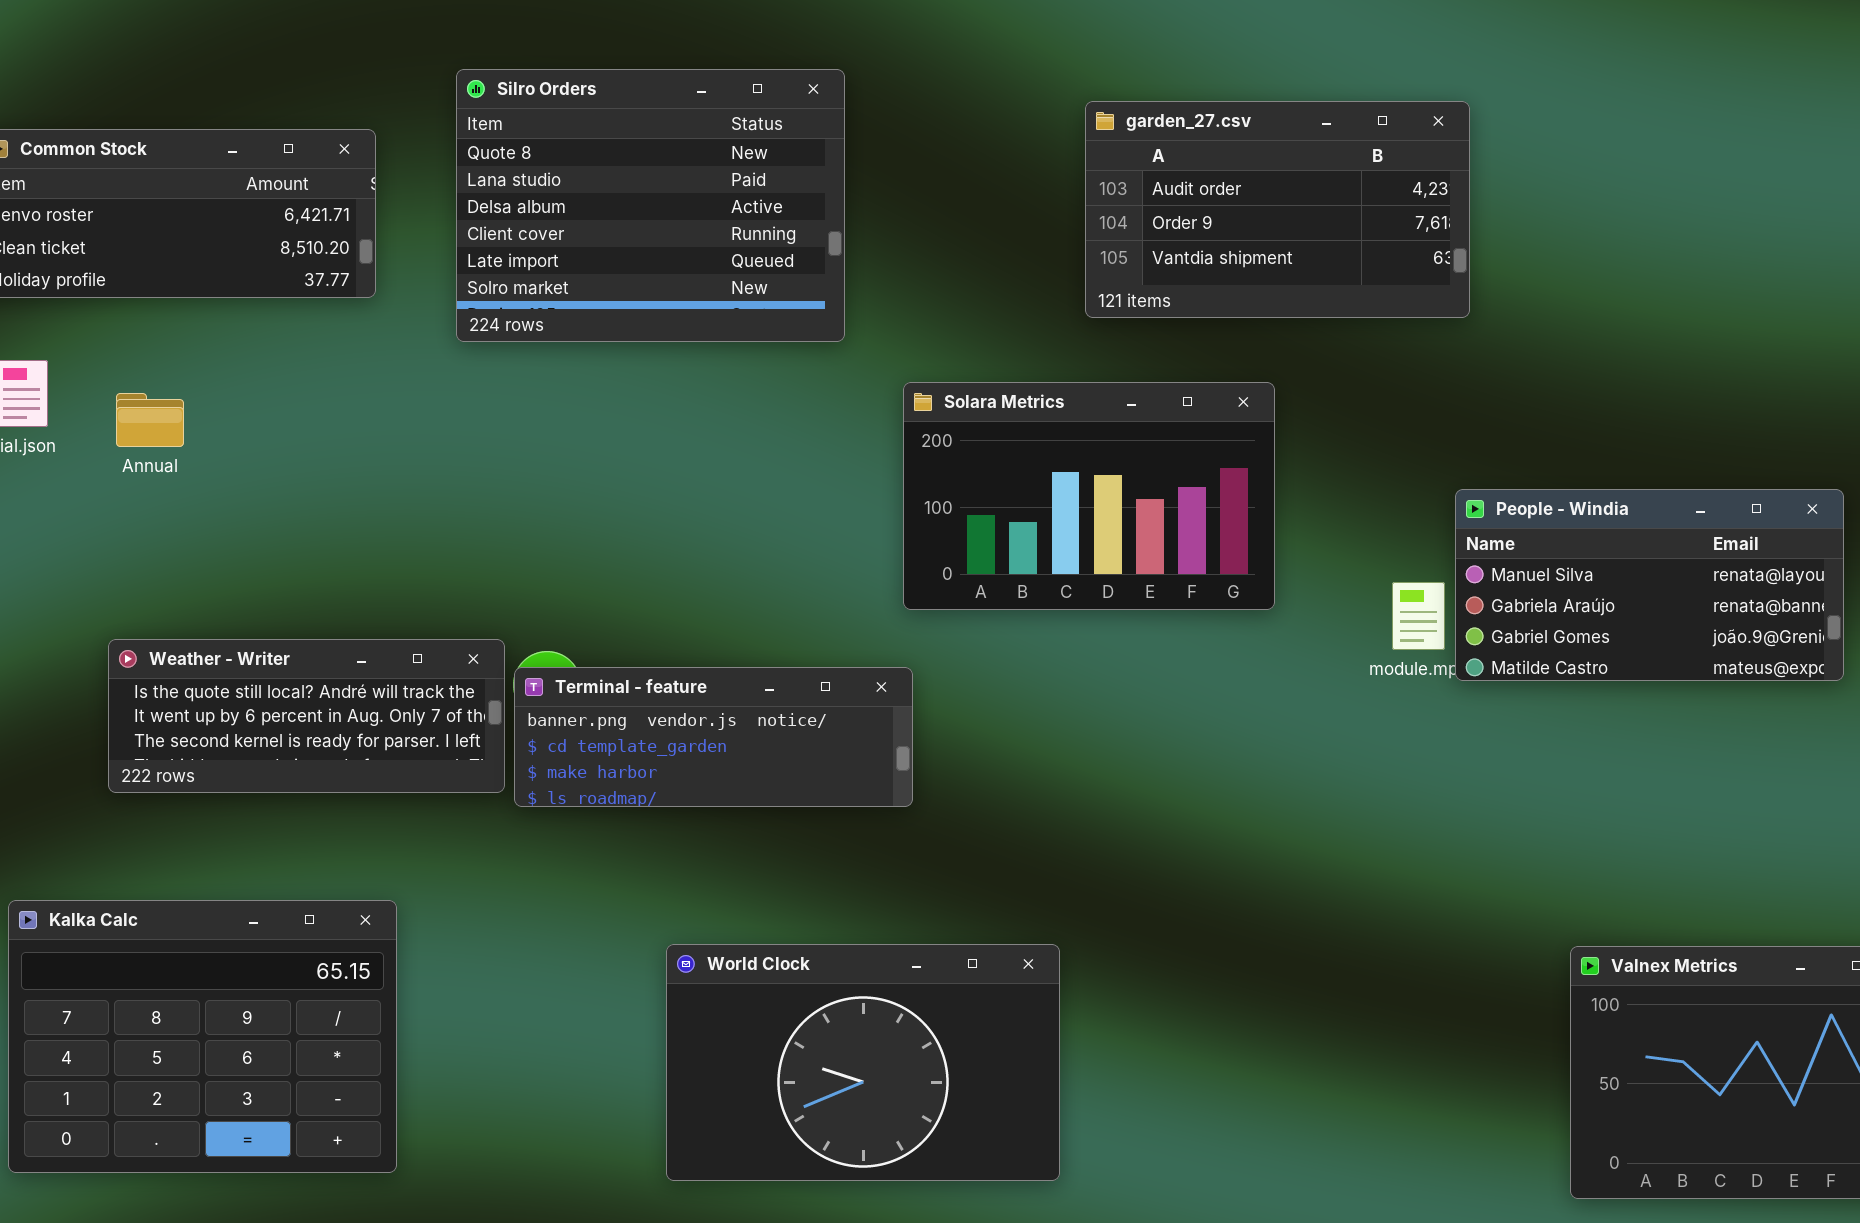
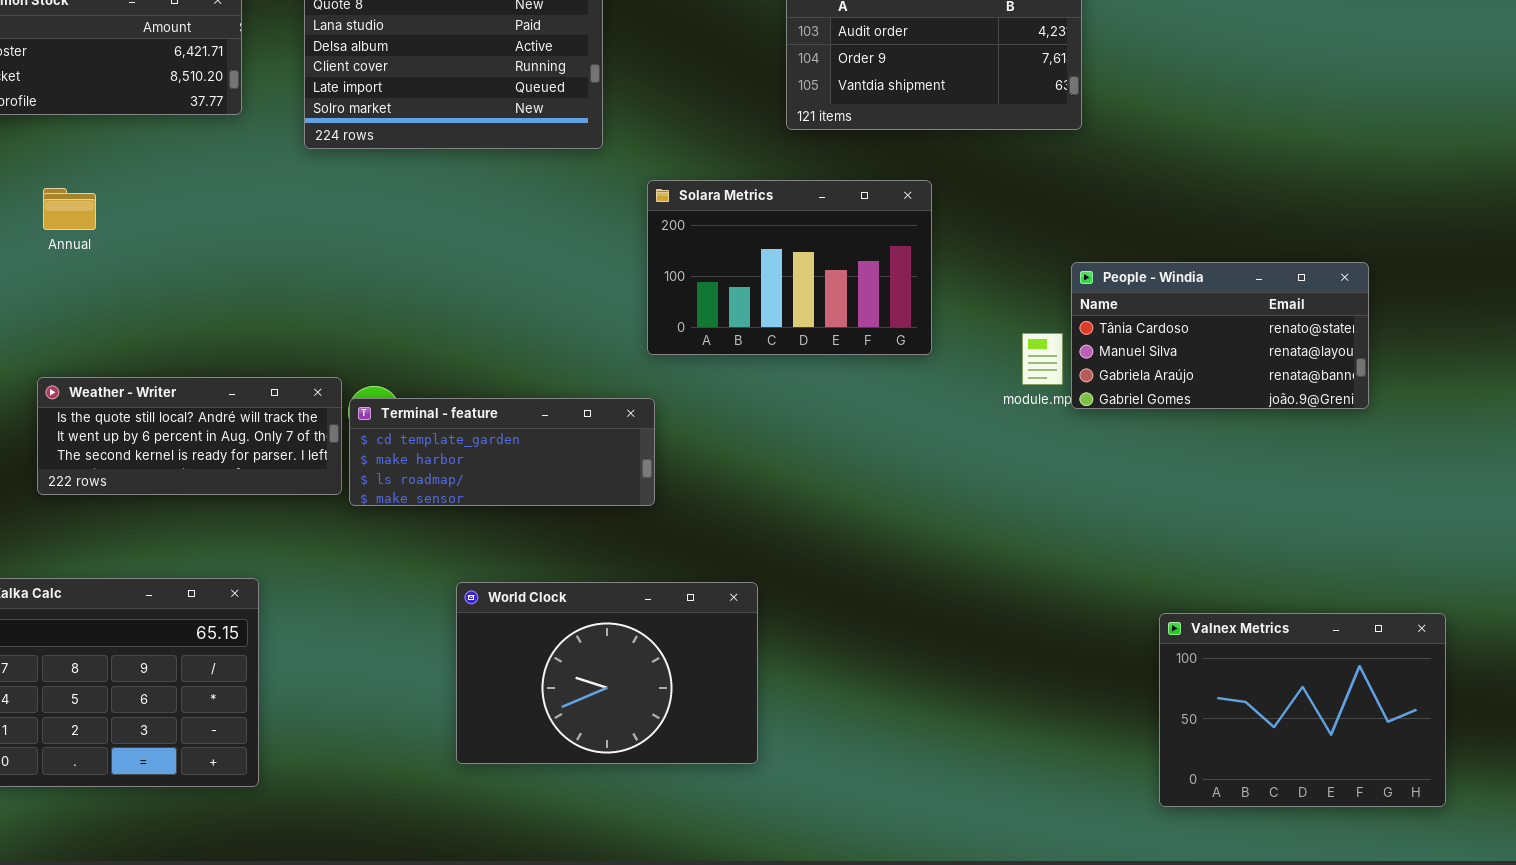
People - Windia: [1455,489,1844,681] -> [1071,262,1369,409], scrolled up 1 row
Terminal - feature: [514,667,913,807] -> [349,398,655,506], scrolled down 1 row
World Clock: [666,944,1060,1181] -> [456,582,758,764], moved

